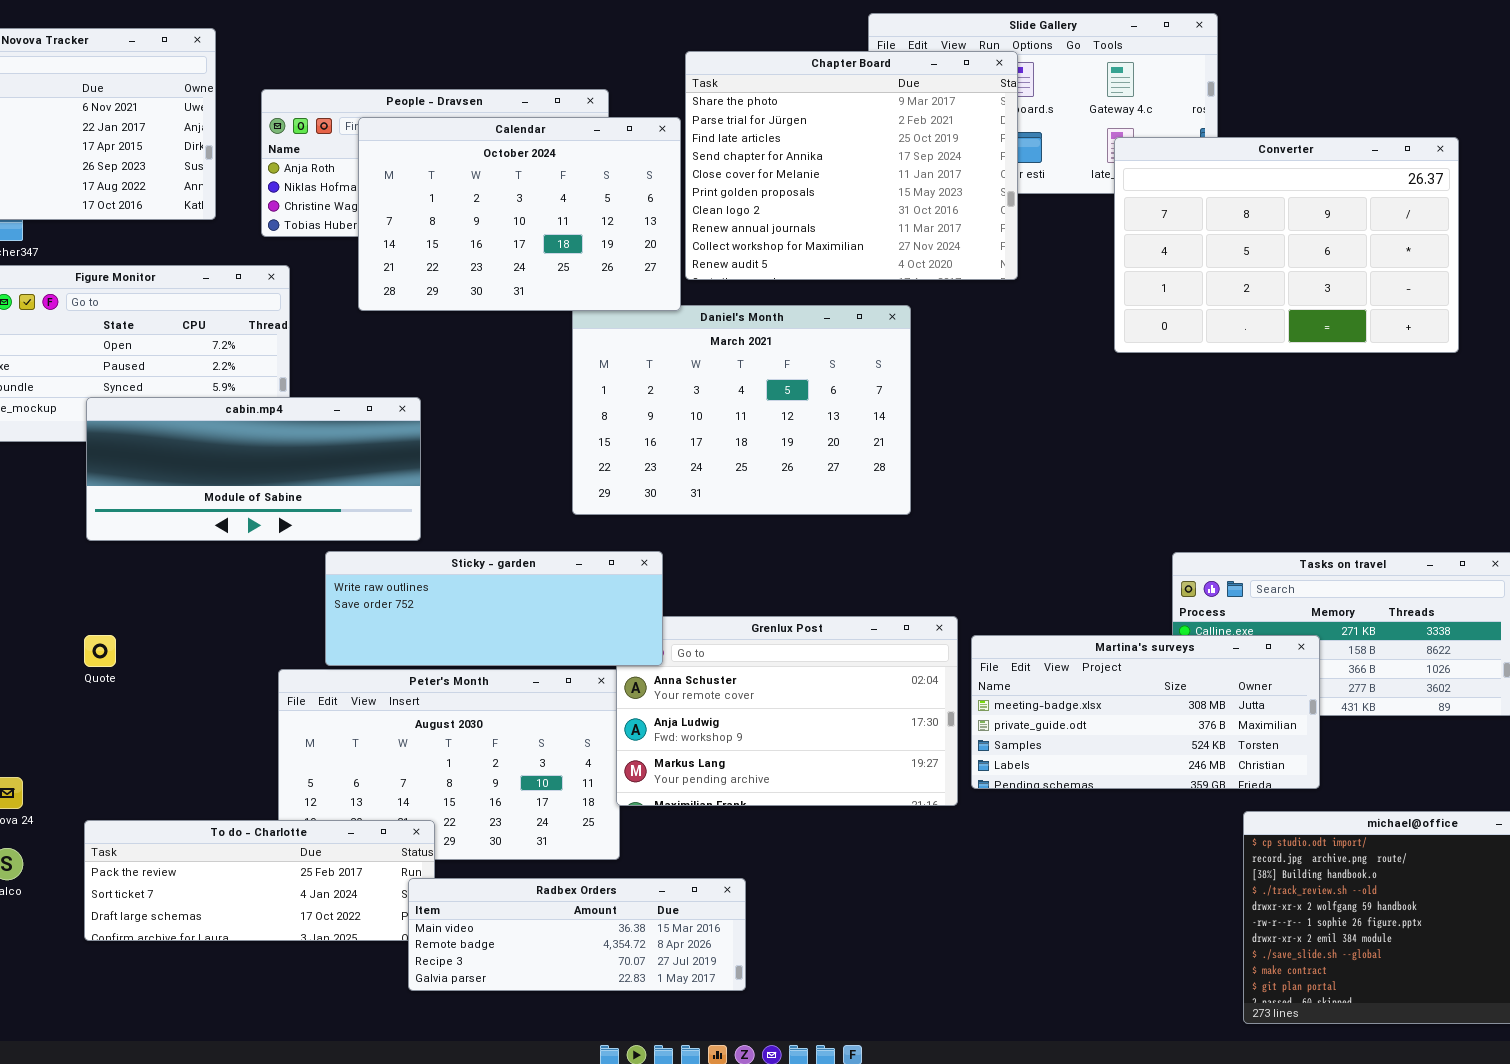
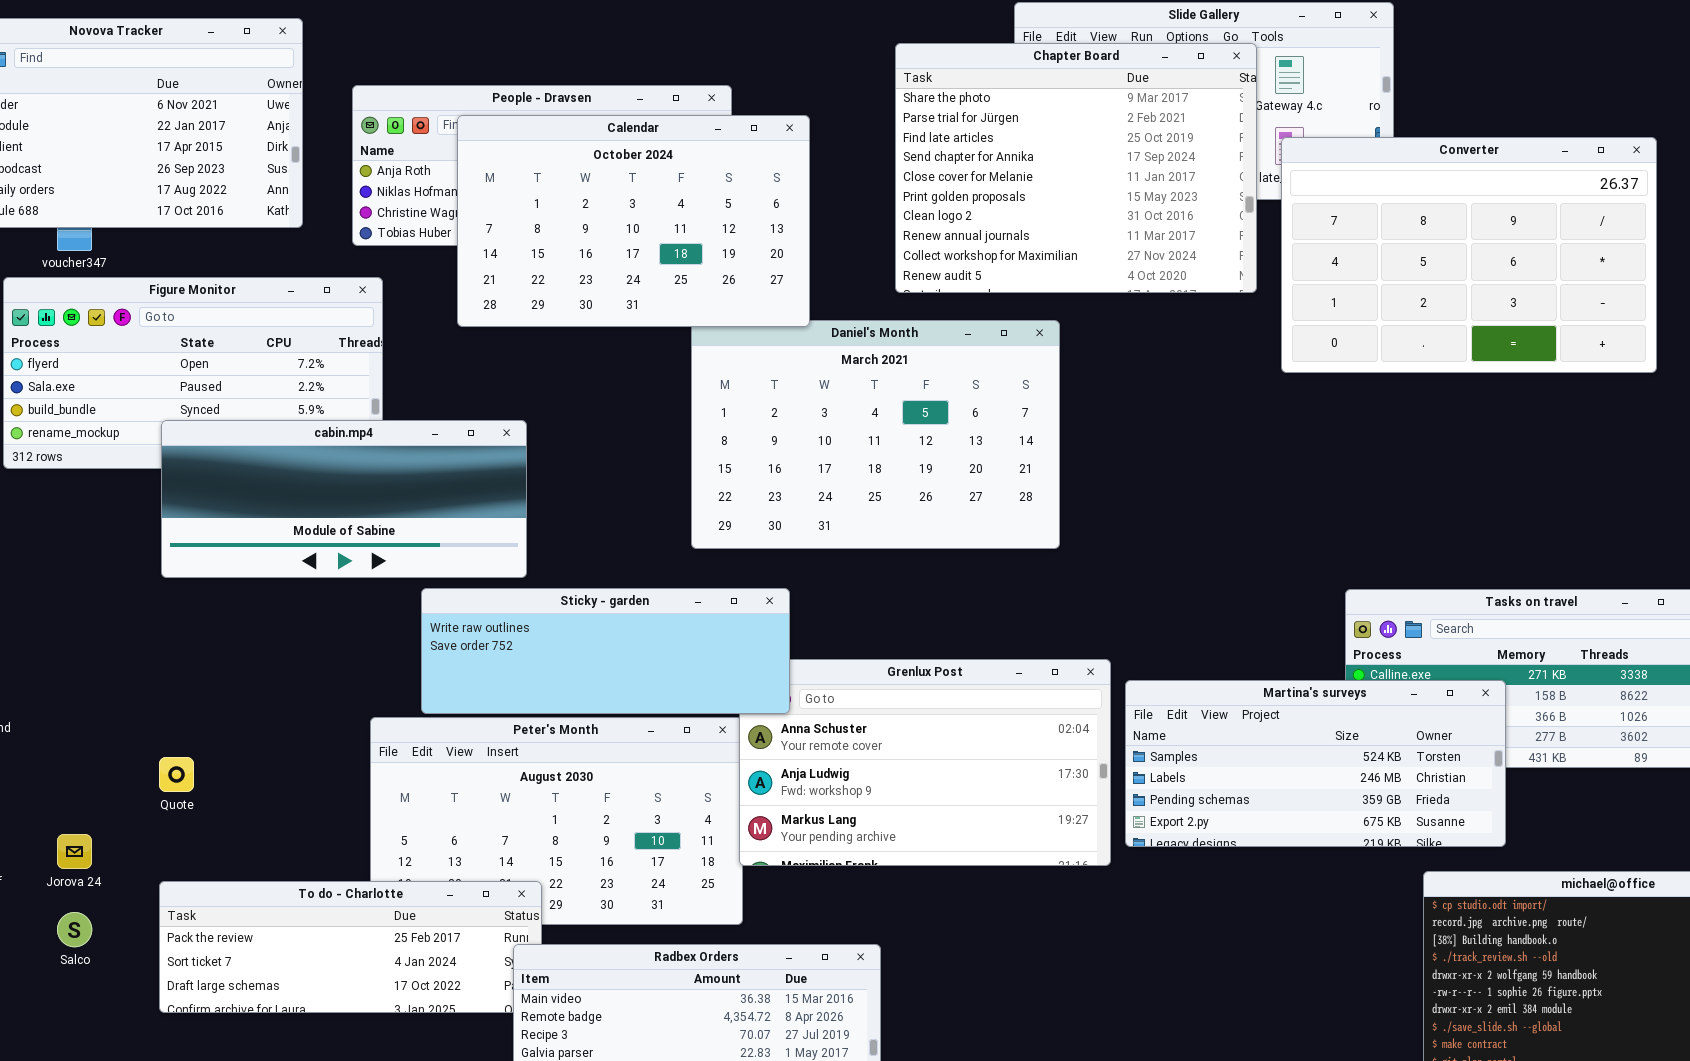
Chapter Board: [685,51,1018,280] -> [895,43,1257,293], moved
Quote: [84,635,116,667] -> [159,757,194,792], moved
Martina's surveys: [971,635,1320,789] -> [1125,680,1506,847], scrolled down 2 rows

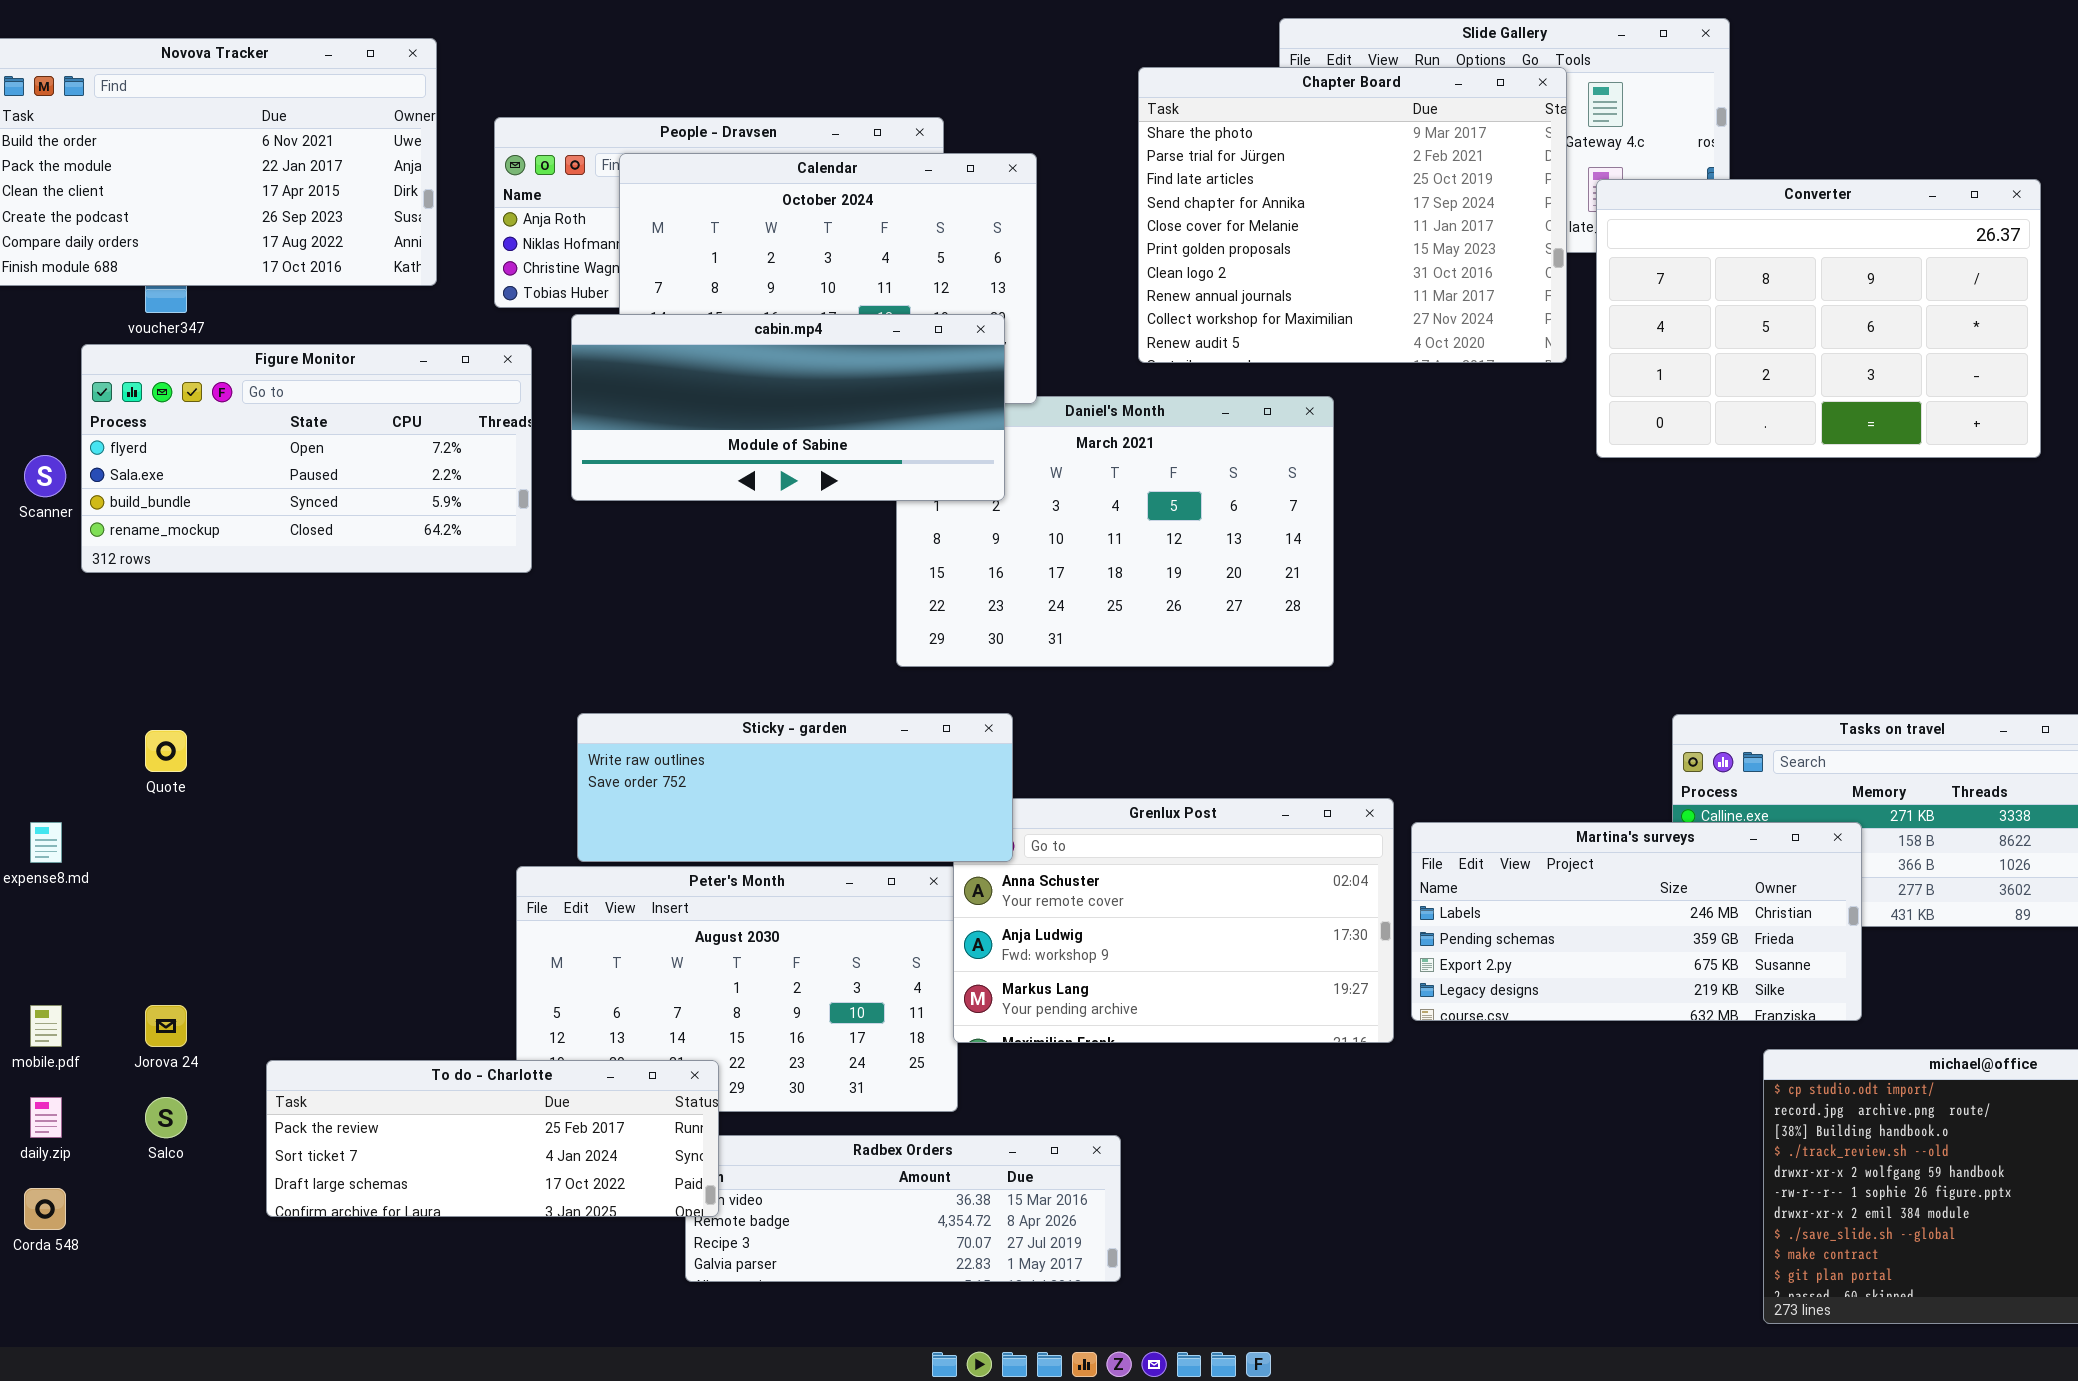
cabin.mp4: [161,420,527,578] -> [571,314,1005,501], moved
Martina's surveys: [1125,680,1506,847] -> [1411,822,1862,1021], scrolled down 1 row
Quote: [159,757,194,792] -> [145,730,187,772], moved
To do - Charlotte: [159,881,542,1013] -> [266,1060,719,1217], raised

